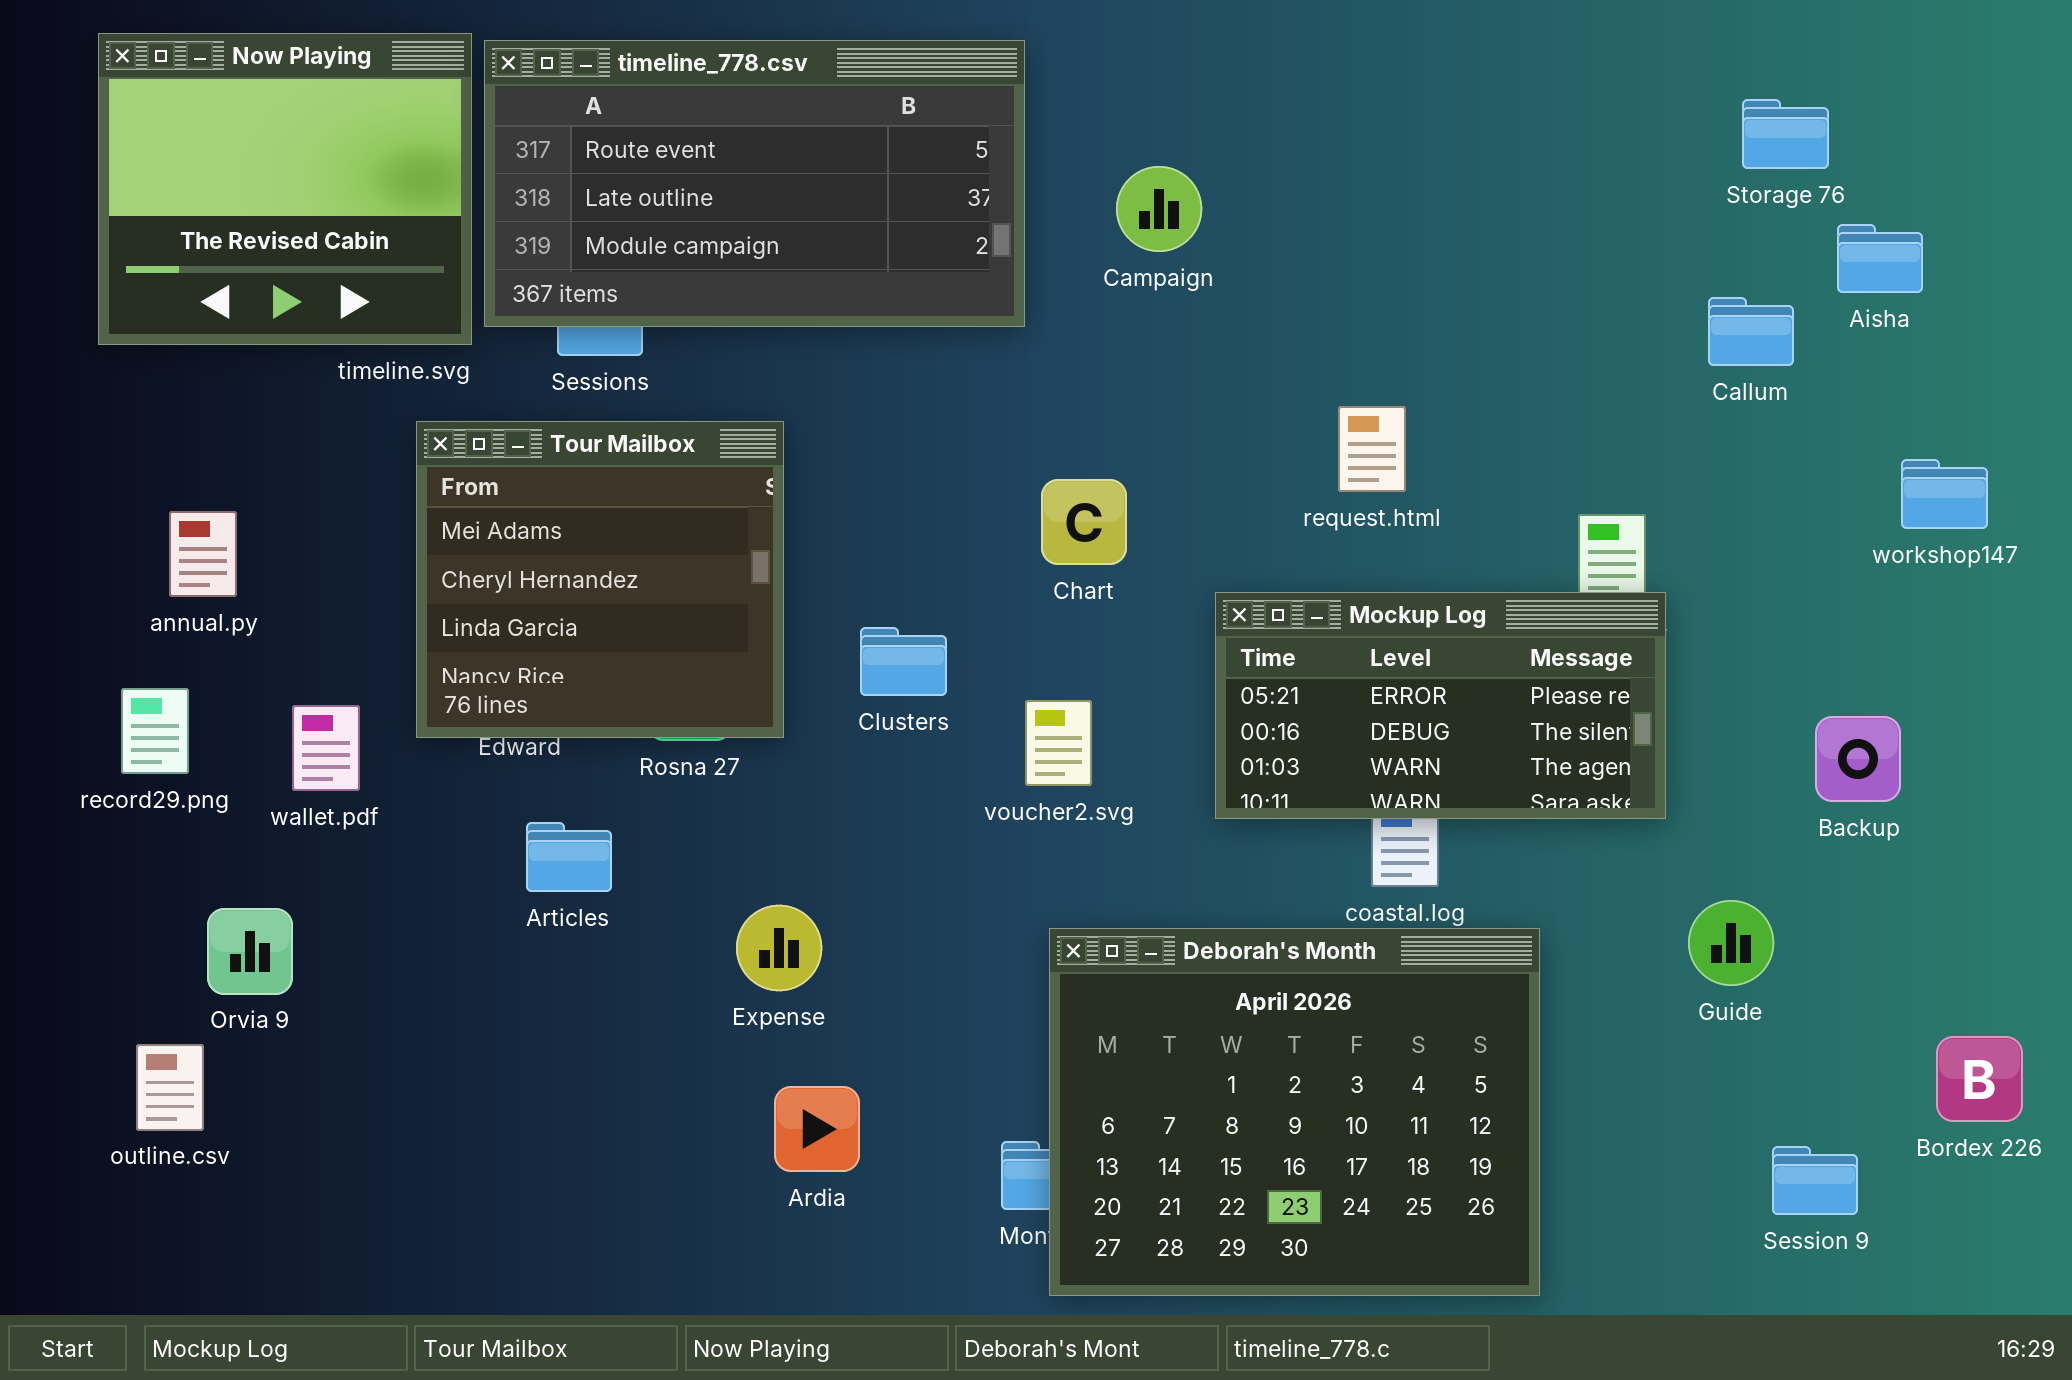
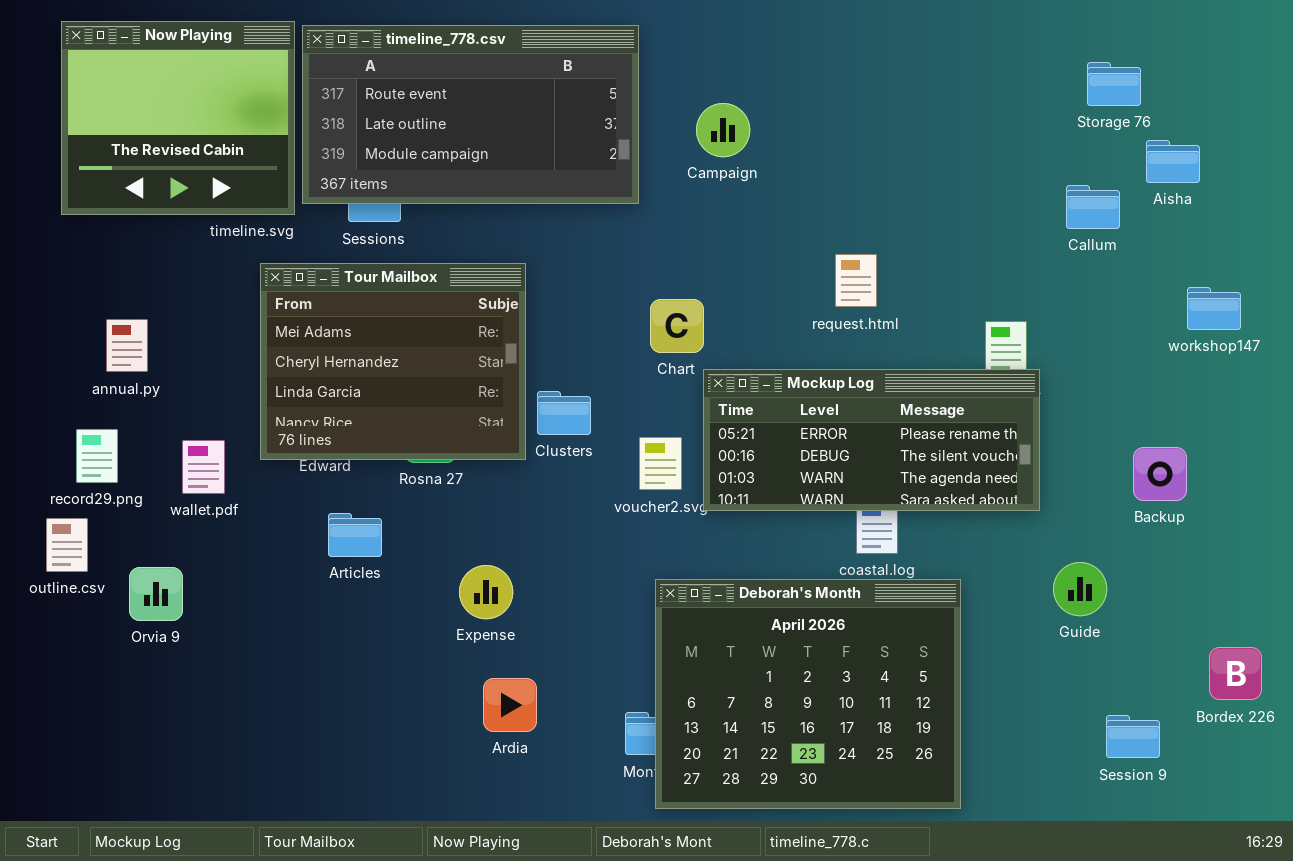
Tour Mailbox: [416,421,784,738] -> [260,263,526,460], resized
Mockup Log: [1215,592,1666,819] -> [703,369,1040,511], resized
outline.csv: [136,1044,204,1131] -> [46,518,88,572], moved

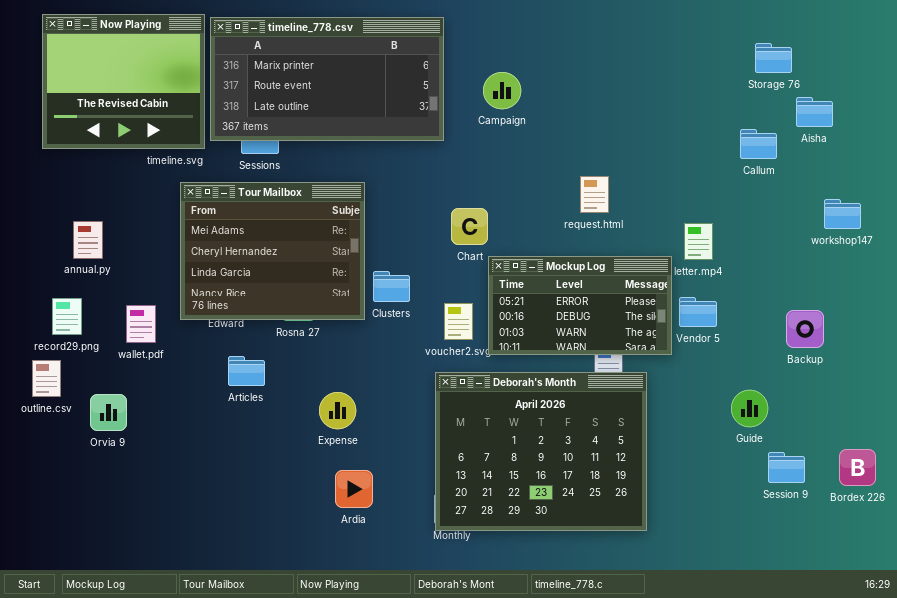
timeline_778.csv: [302,25,639,204] -> [210,17,444,141], scrolled up 1 row
Mockup Log: [703,369,1040,511] -> [488,256,672,355], resized
Deborah's Month: [655,579,961,809] -> [435,372,647,531], moved
Session 9: [1106,715,1160,758] -> [768,452,805,483], moved

